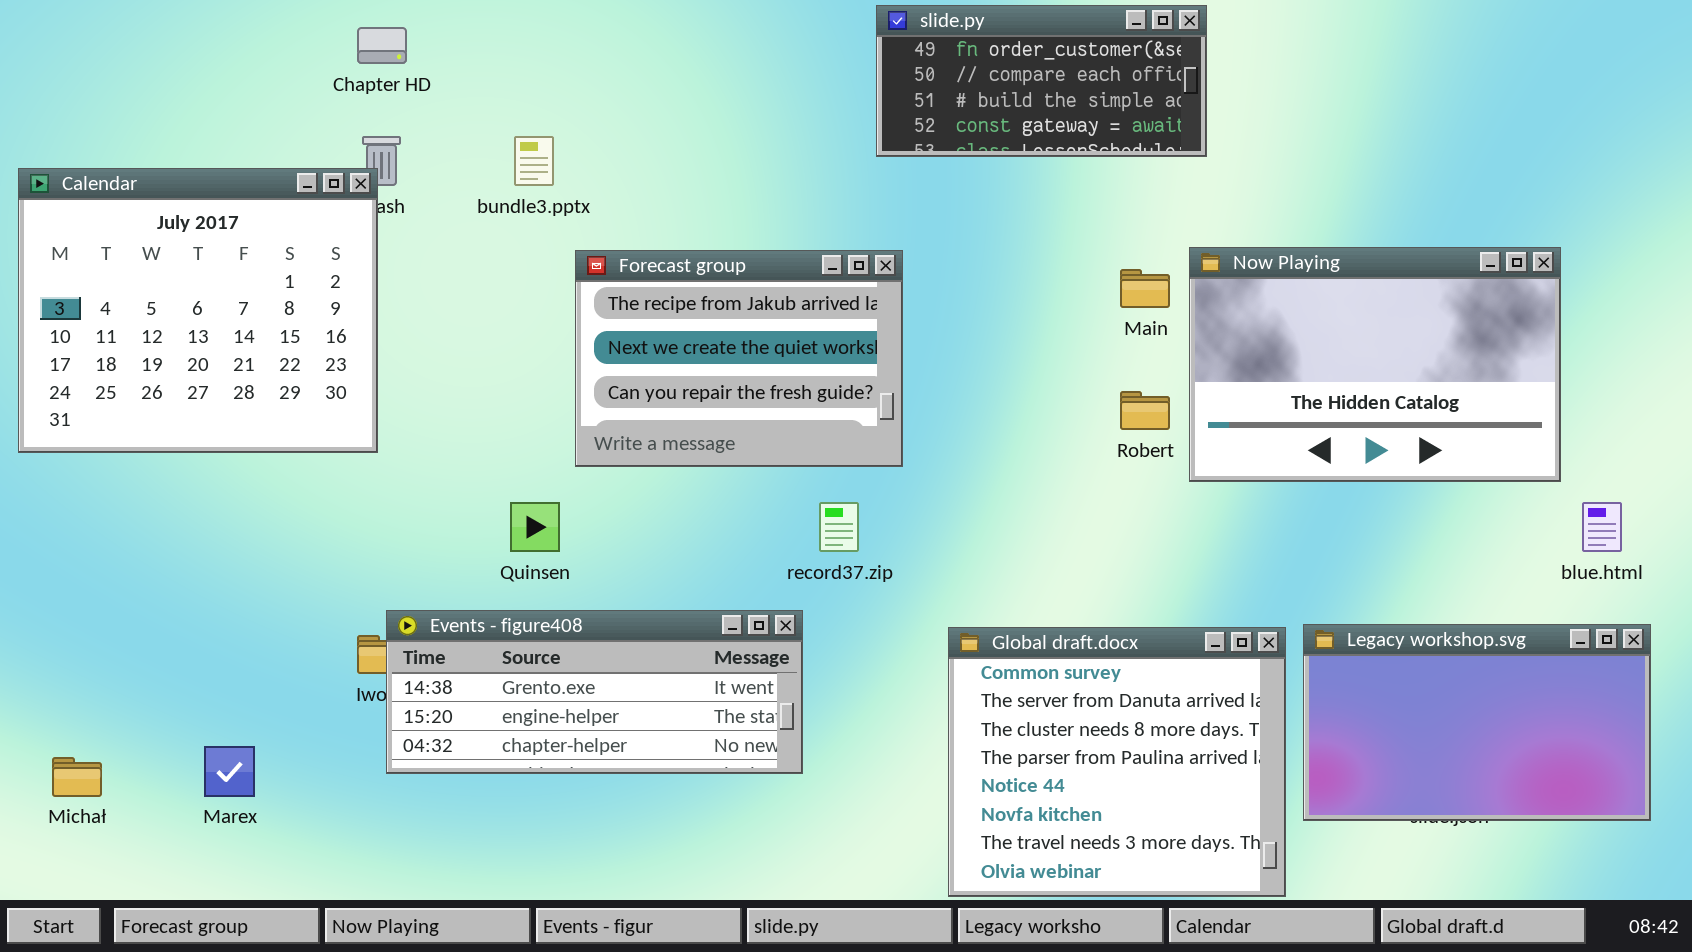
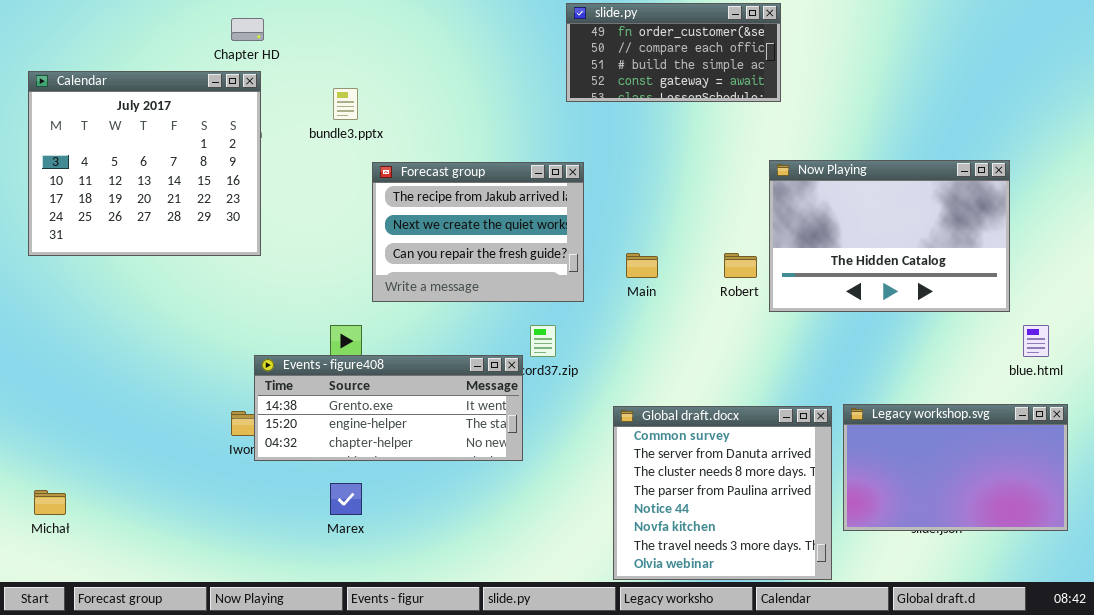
Calendar: [18,168,378,453] -> [28,71,261,256], moved
Main: [1120,269,1170,308] -> [626,253,658,278], moved
Events - figure408: [386,610,803,774] -> [254,355,523,461], moved
Marex: [204,746,255,797] -> [330,483,362,515], moved

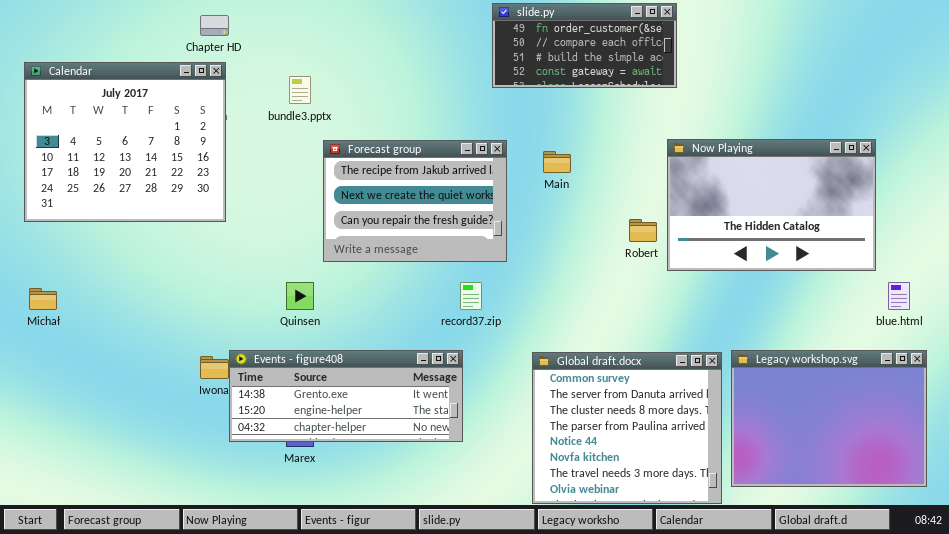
Main: [626,253,658,278] -> [543,151,571,173], moved
Events - figure408: [254,355,523,461] -> [229,350,463,442], moved
Legacy workshop.svg: [843,404,1068,531] -> [731,350,927,487], resized
Michał: [34,490,66,515] -> [29,288,57,310], moved

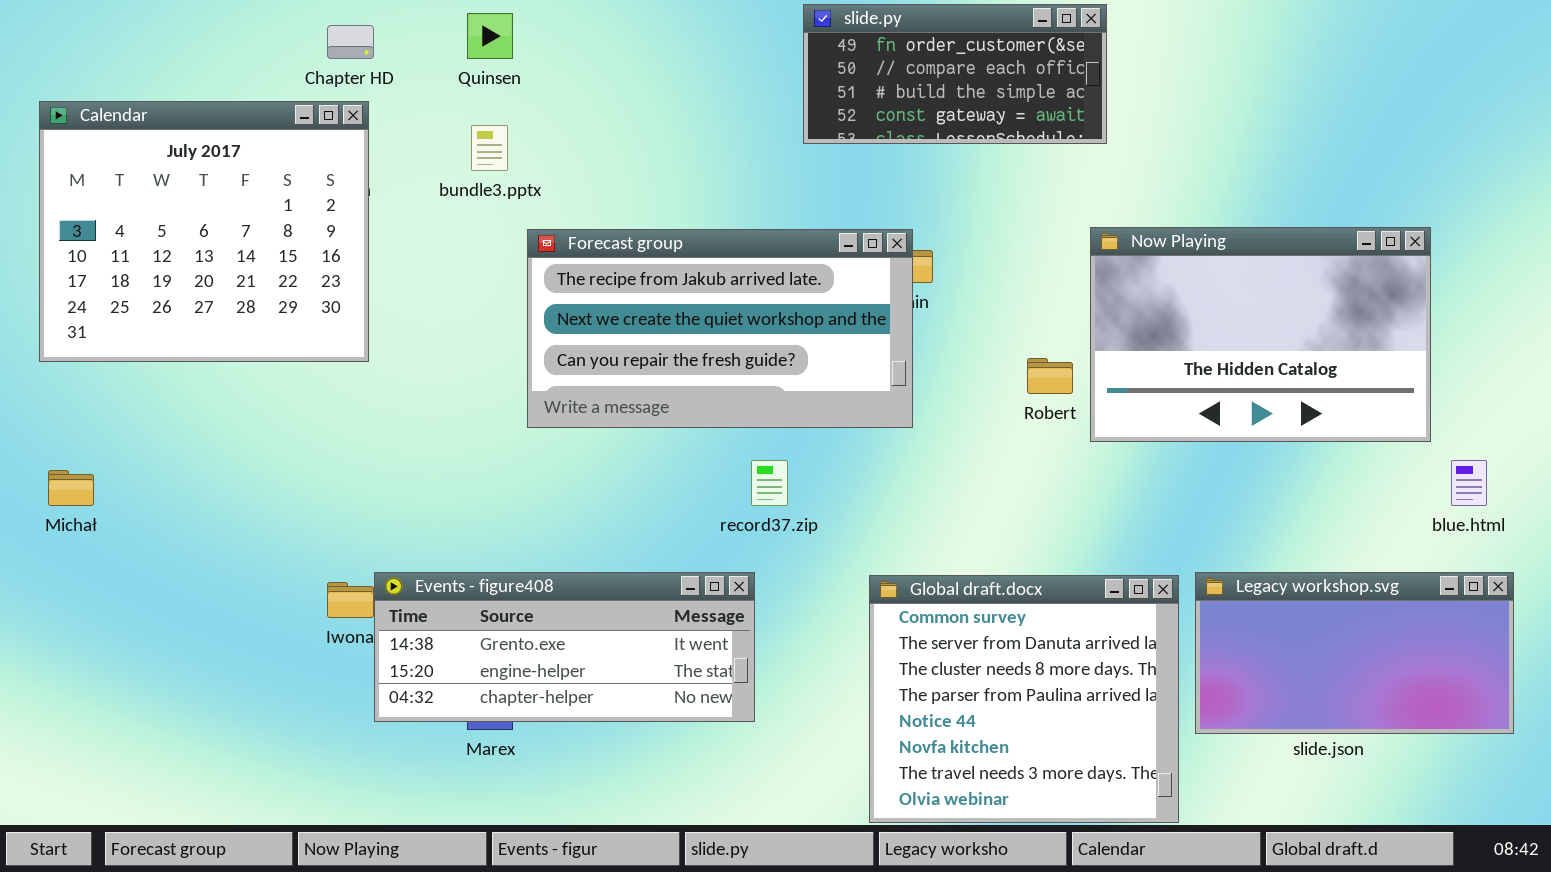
Forecast group: [323,140,507,262] -> [527,229,913,428], resized
Quinsen: [286,282,314,310] -> [467,13,513,59], moved
Legacy workshop.svg: [731,350,927,487] -> [1195,572,1514,734], resized

